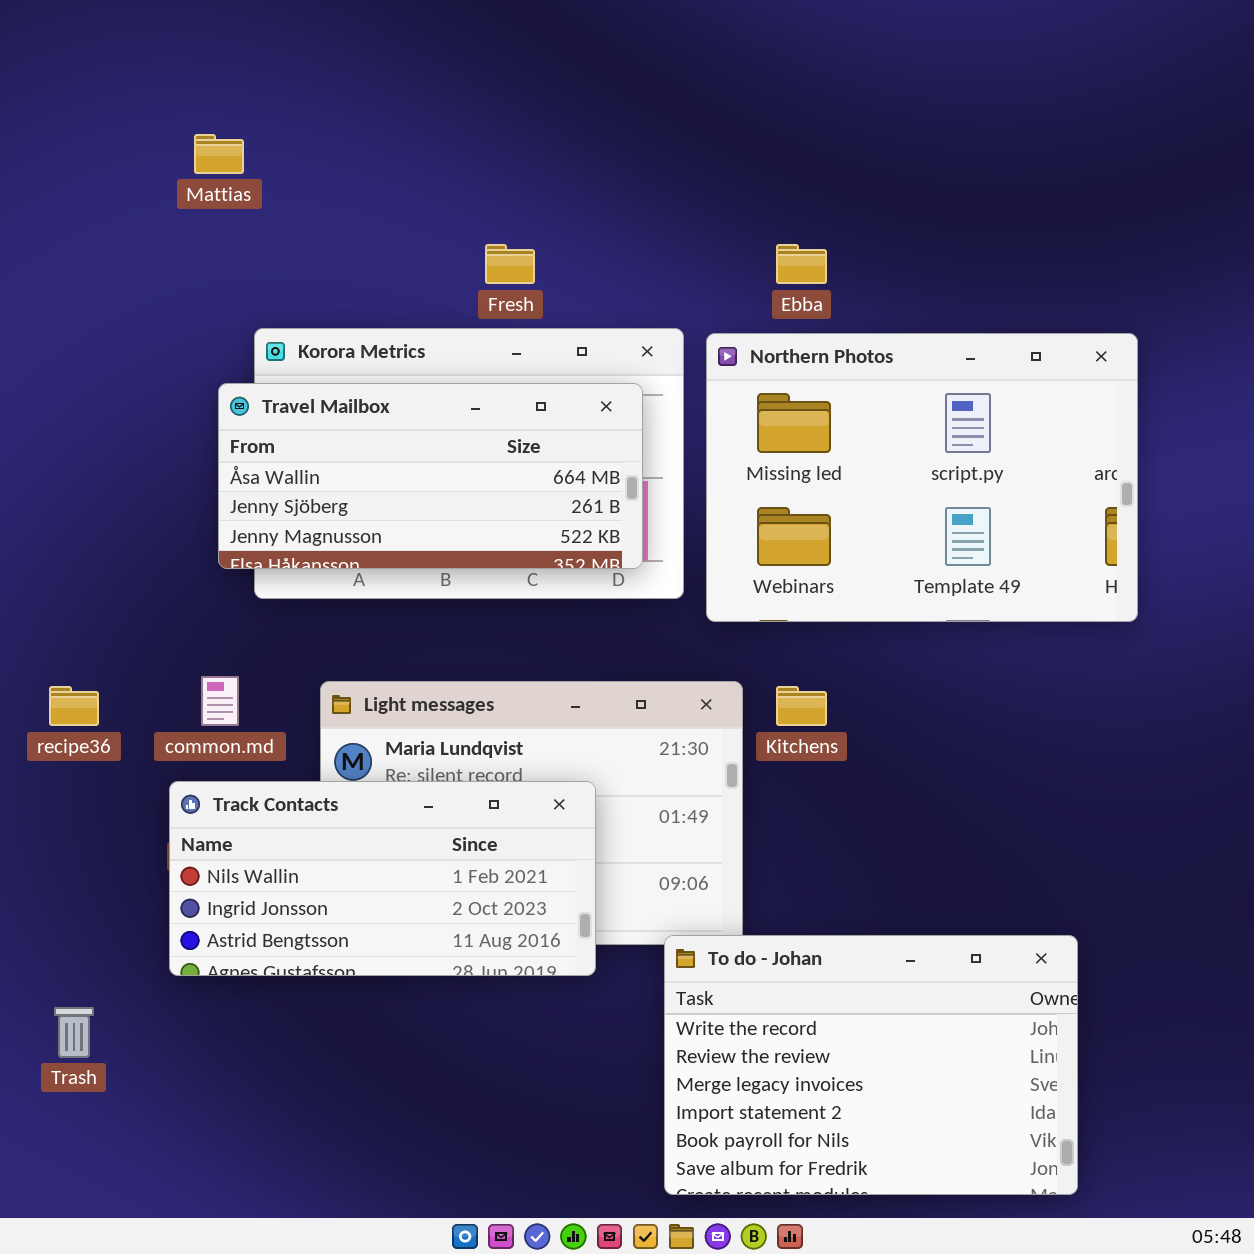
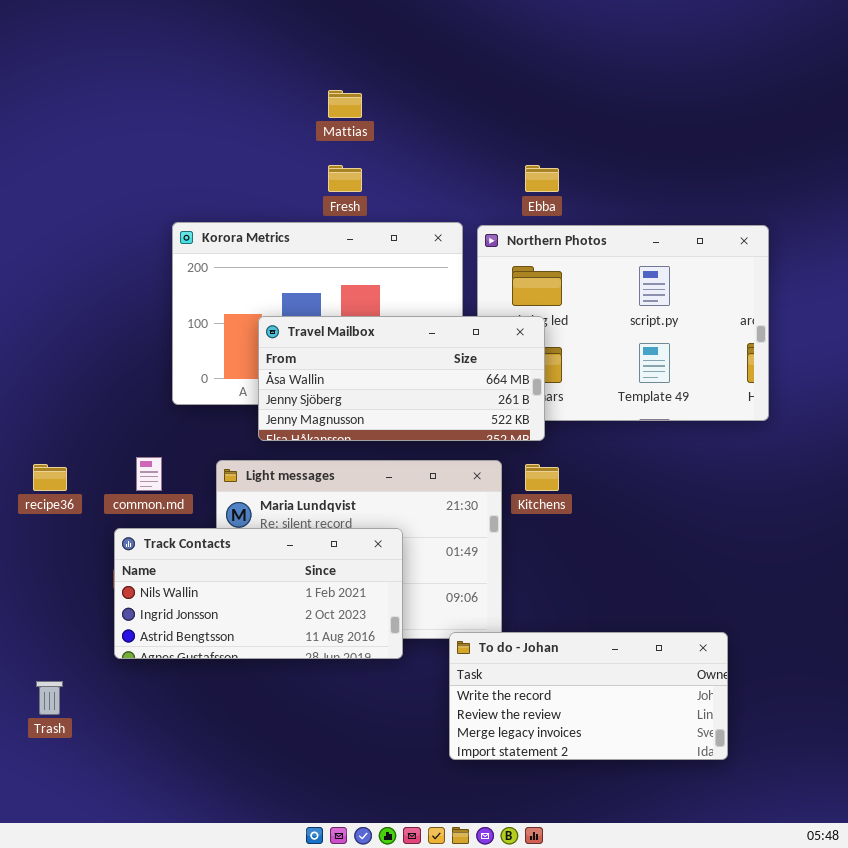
Mattias: [194,134,244,174] -> [328,90,362,118], moved
Travel Mailbox: [218,383,643,569] -> [258,316,545,441], moved
To do - Johan: [664,935,1078,1195] -> [449,632,728,760], resized

